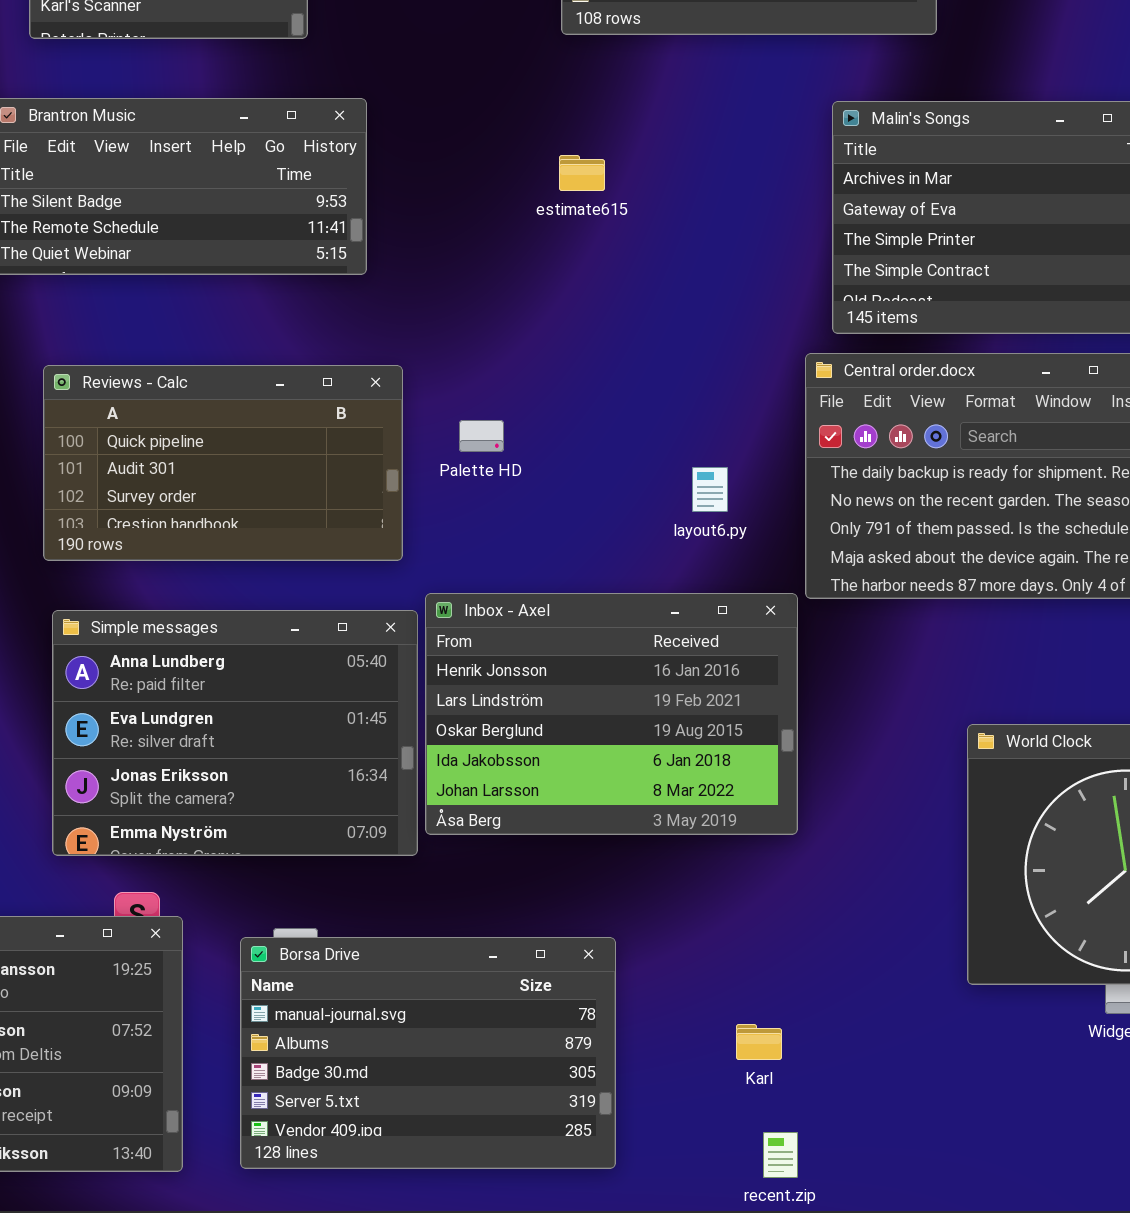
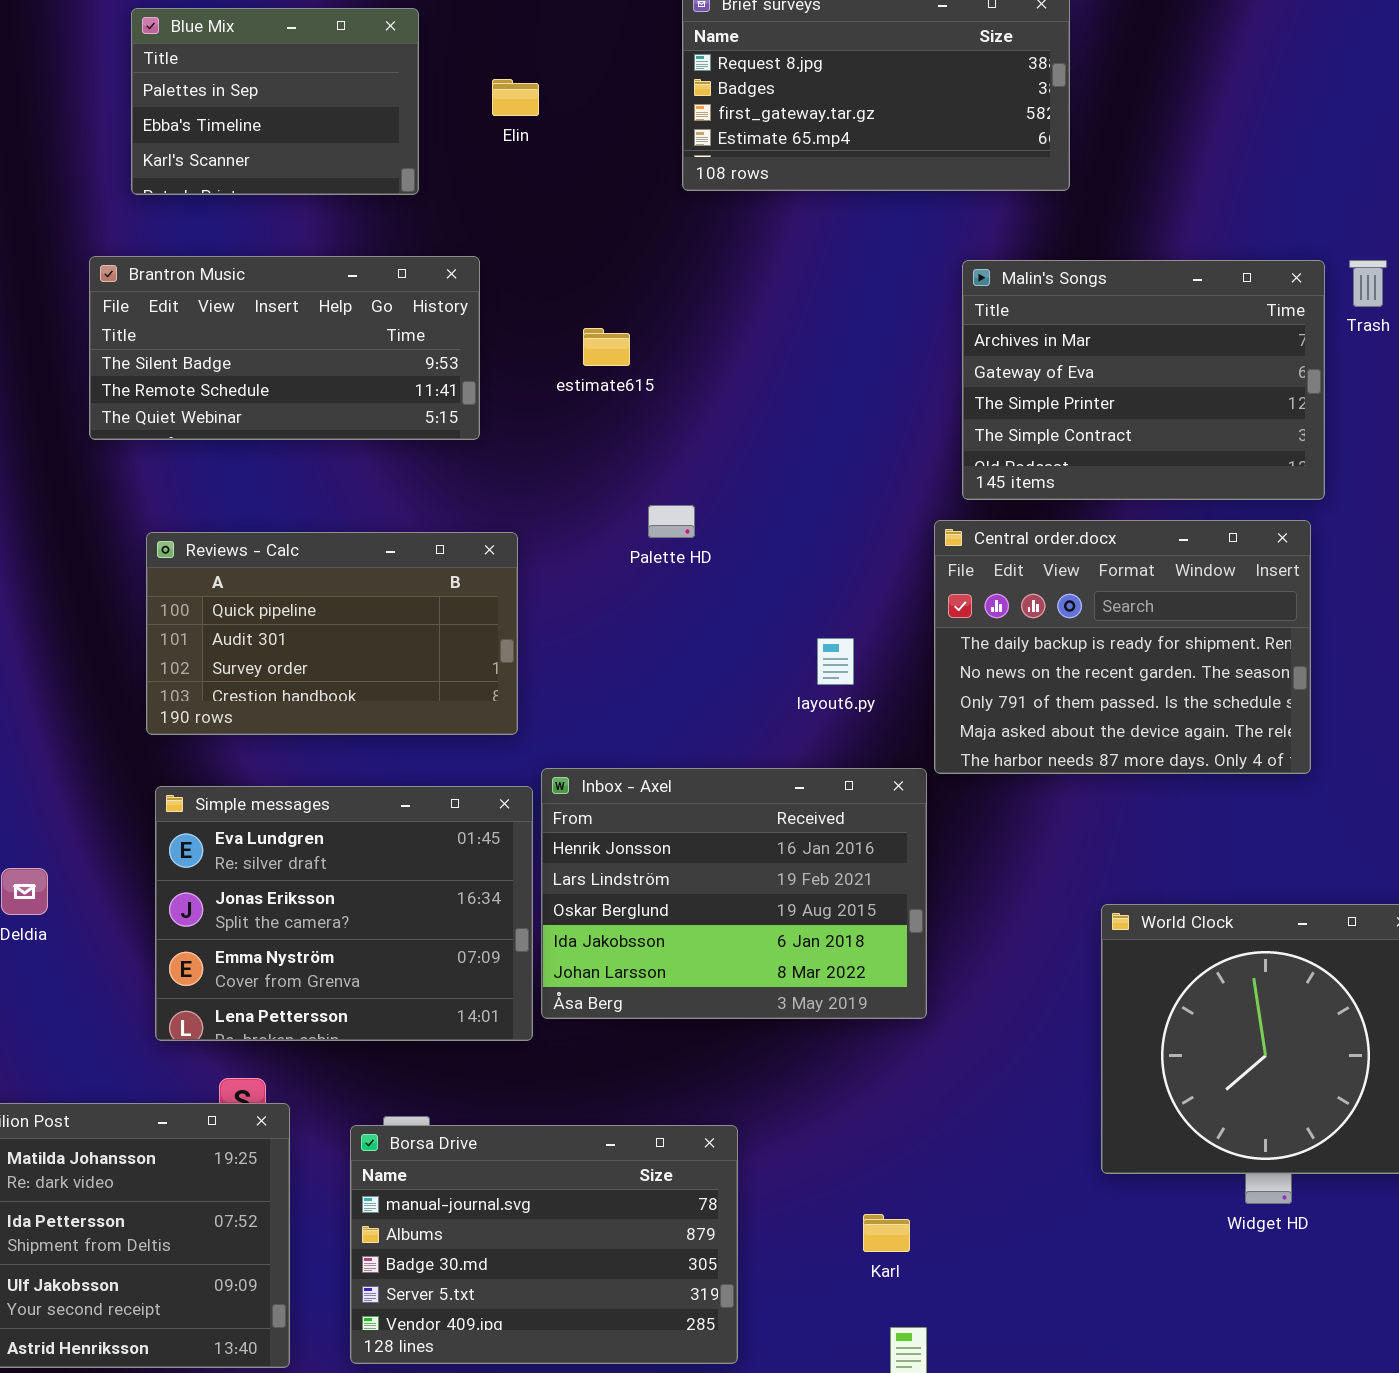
estimate615: [559,155,605,191] -> [583,328,630,366], moved
Palette HD: [459,420,504,452] -> [648,505,695,538], moved
Simple messages: [52,610,418,856] -> [155,786,533,1041], scrolled down 1 row

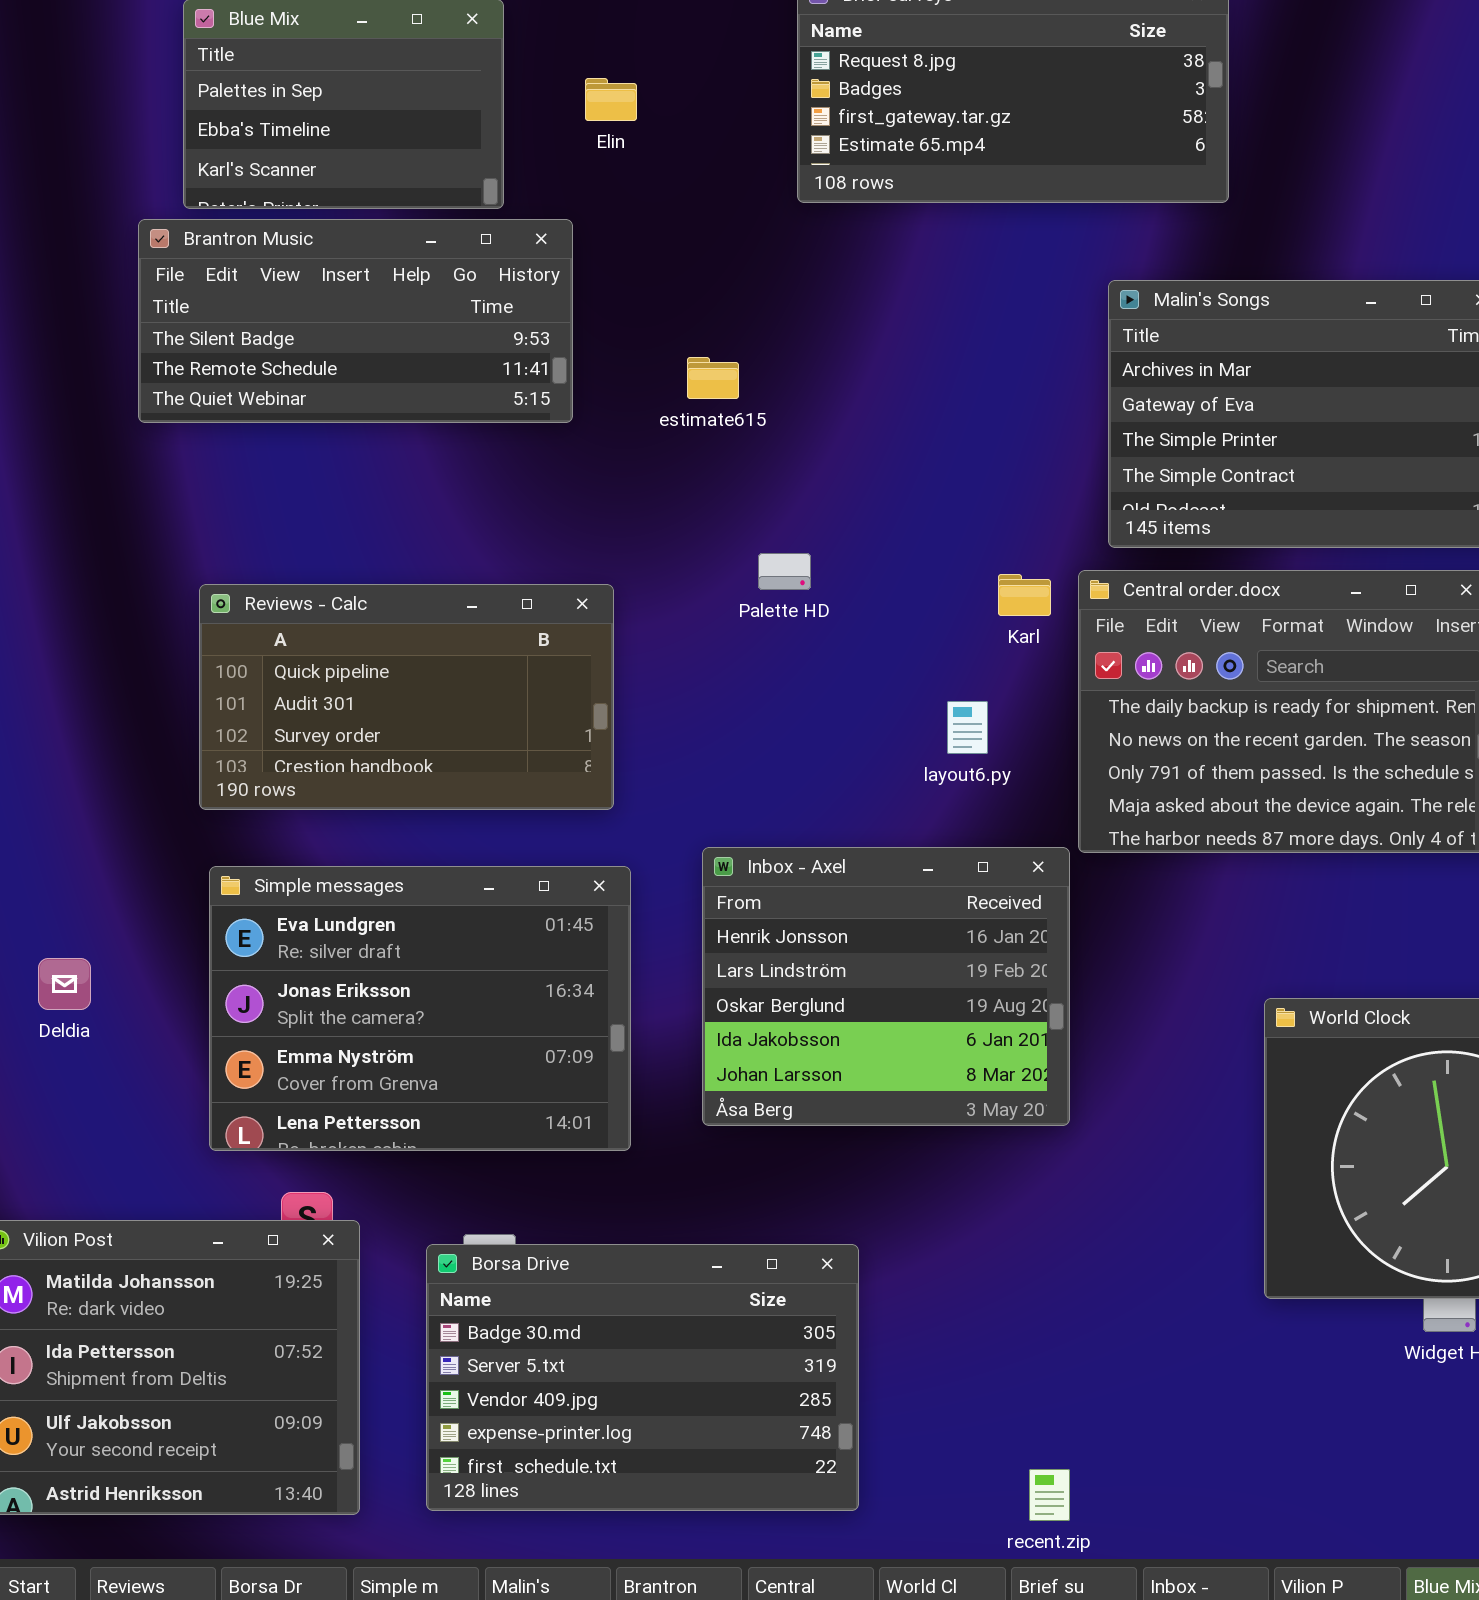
Brantron Music: [89,256,480,440] -> [138,219,573,423], moved
Inbox - Axel: [541,768,927,1019] -> [702,847,1070,1126], resized
Borsa Drive: [350,1125,738,1364] -> [426,1244,859,1511], scrolled down 2 rows
Karl: [863,1214,910,1252] -> [998,574,1051,616], moved

